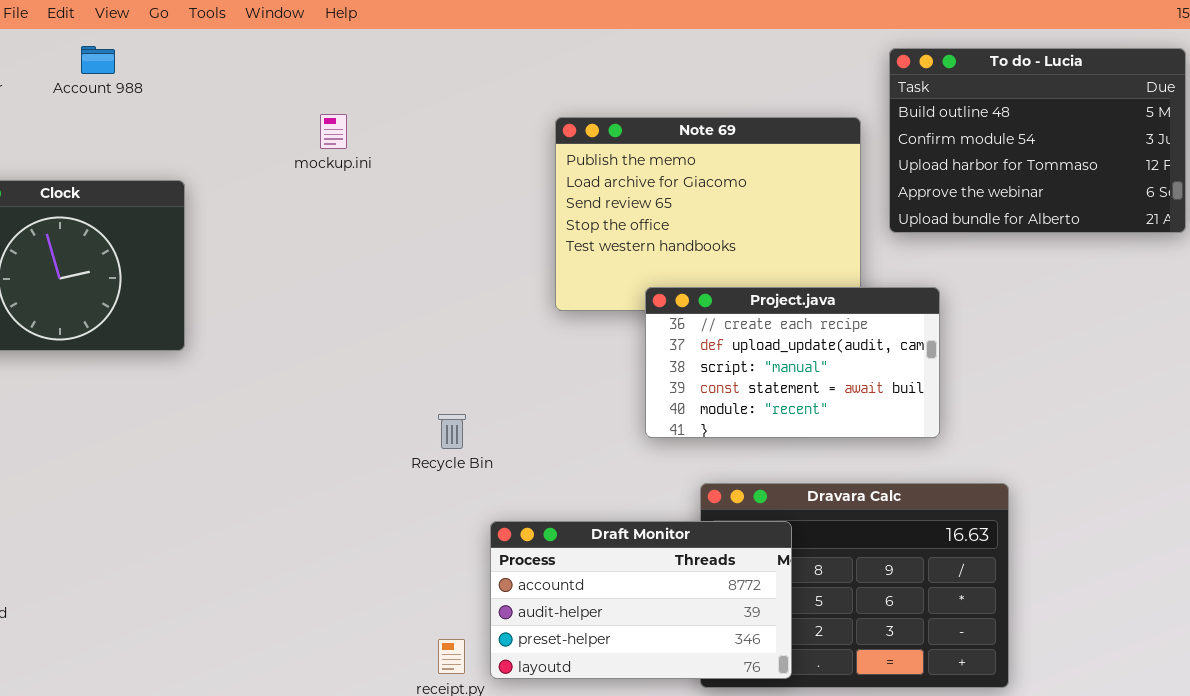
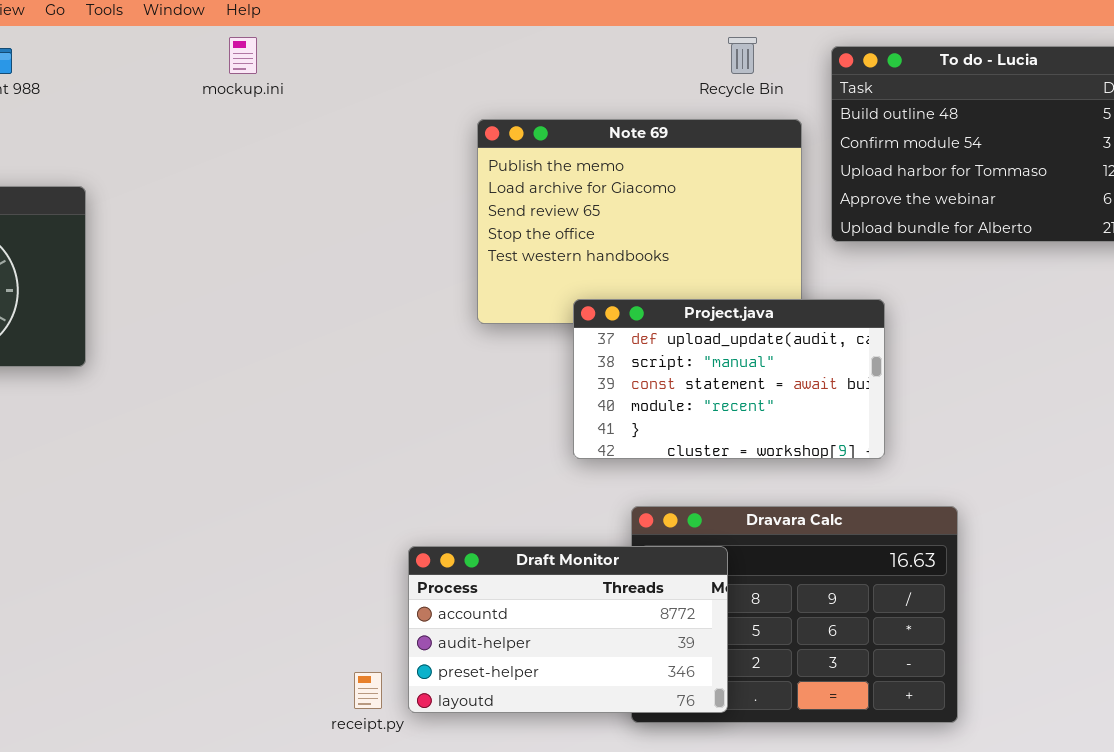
mockup.ini: [320,114,347,149] -> [229,37,257,74], moved
Project.java: [645,287,940,438] -> [573,299,885,459], scrolled down 1 row
Recycle Bin: [438,414,466,449] -> [728,37,757,74], moved

